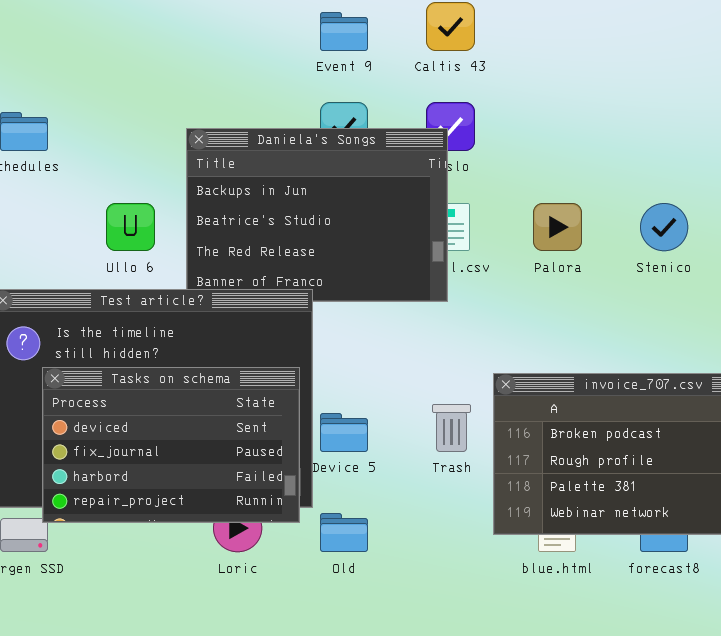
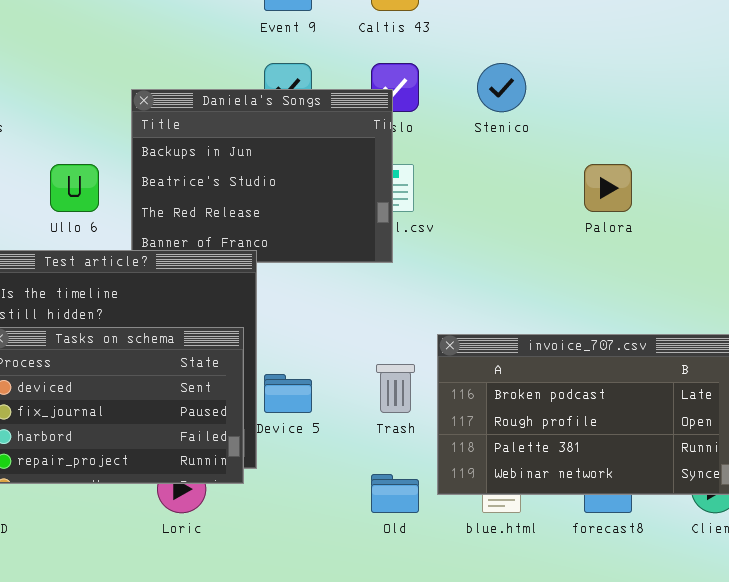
Palora: [533,203,582,251] -> [584,164,632,212], moved
Stenico: [640,203,688,251] -> [477,63,526,112], moved
Old: [320,513,368,552] -> [371,474,419,513], moved

